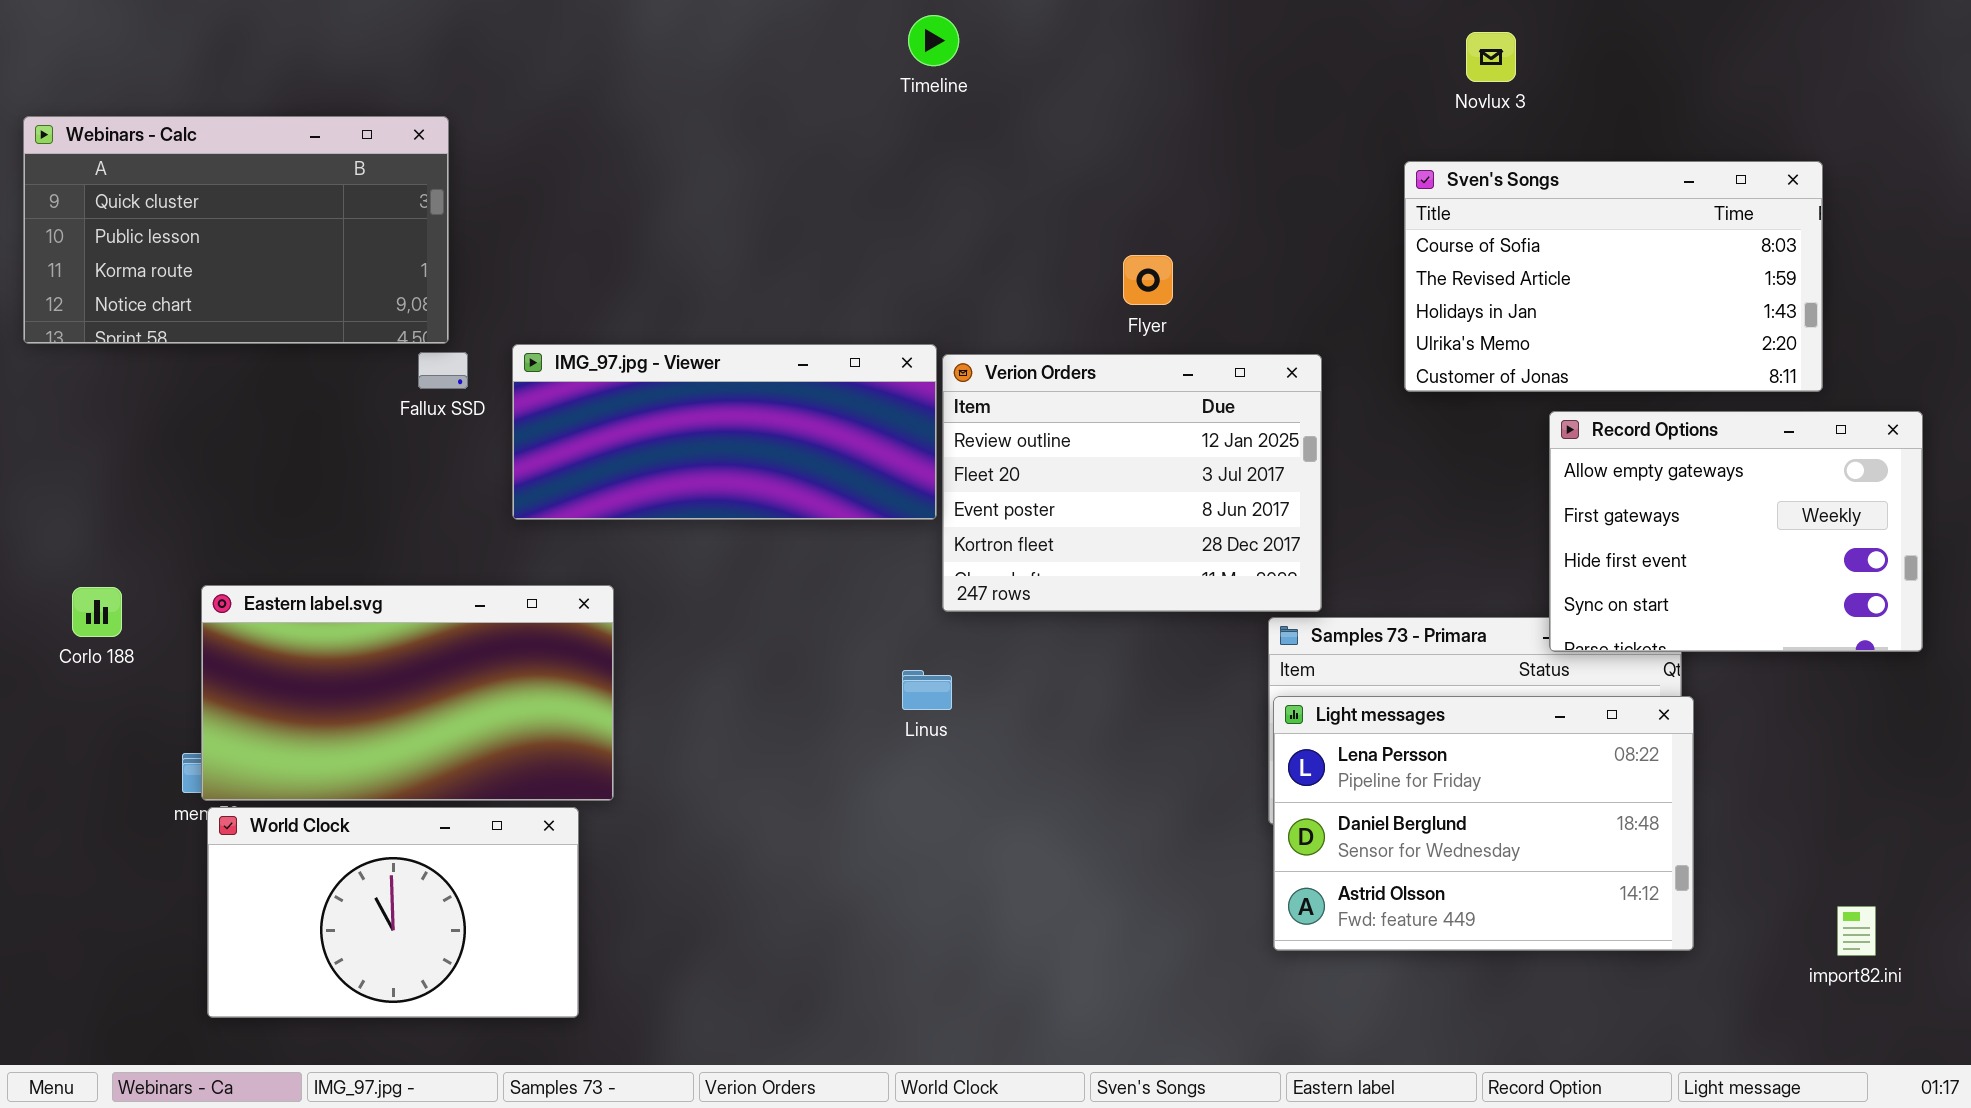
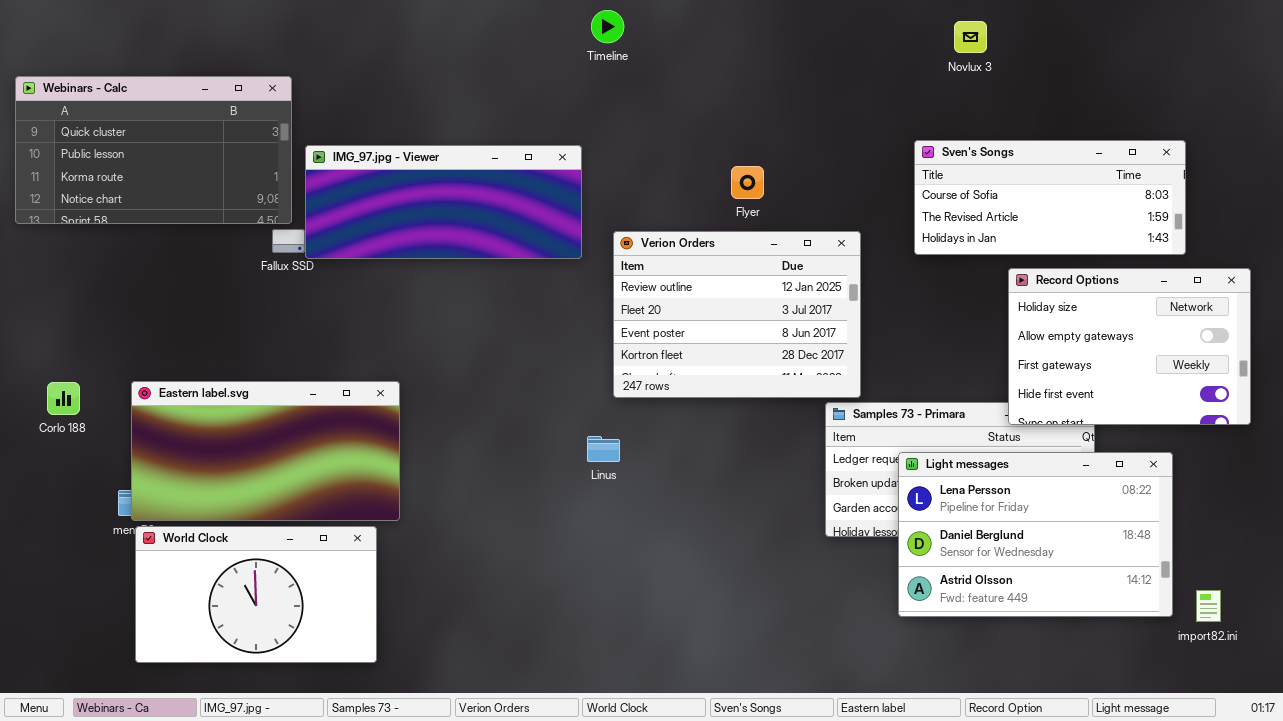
Sven's Songs: [1404,161,1823,392] -> [914,140,1186,255], resized
IMG_97.jpg - Viewer: [512,344,937,520] -> [305,145,582,259], moved
Record Options: [1549,411,1923,652] -> [1008,268,1251,425], scrolled up 1 row
Light messages: [1273,696,1694,951] -> [898,452,1173,617], moved

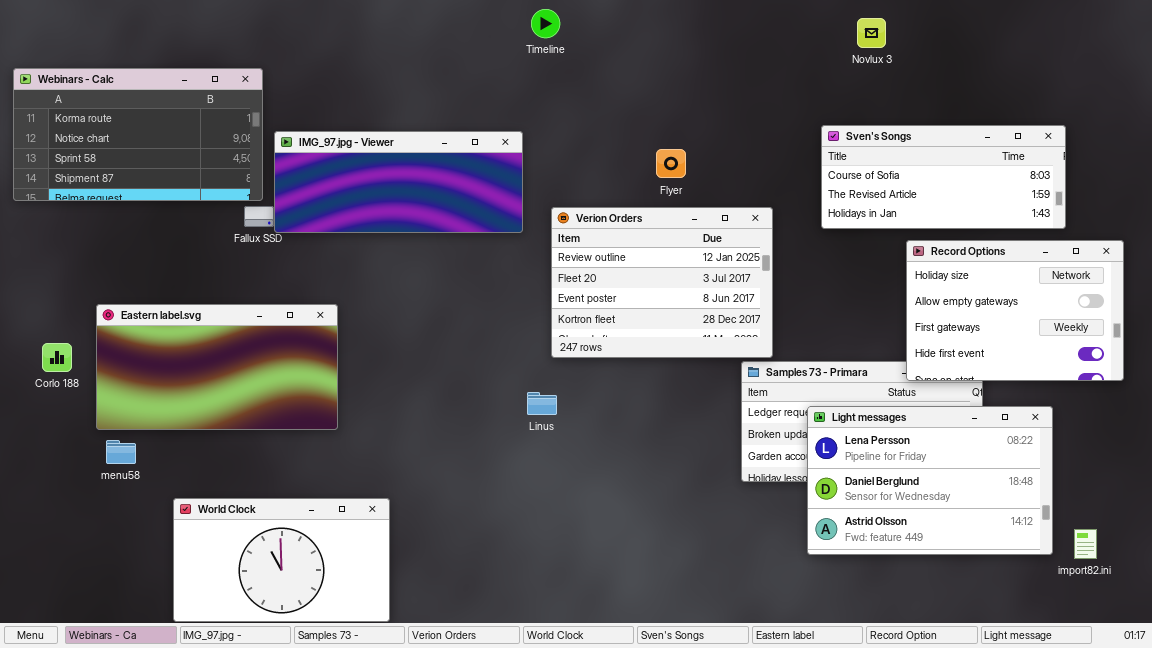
Webinars - Calc: [15,76,292,224] -> [13,68,263,201], scrolled down 2 rows
Eastern label.svg: [131,381,400,521] -> [96,304,338,430], moved
World Clock: [135,526,377,663] -> [173,498,390,622], moved

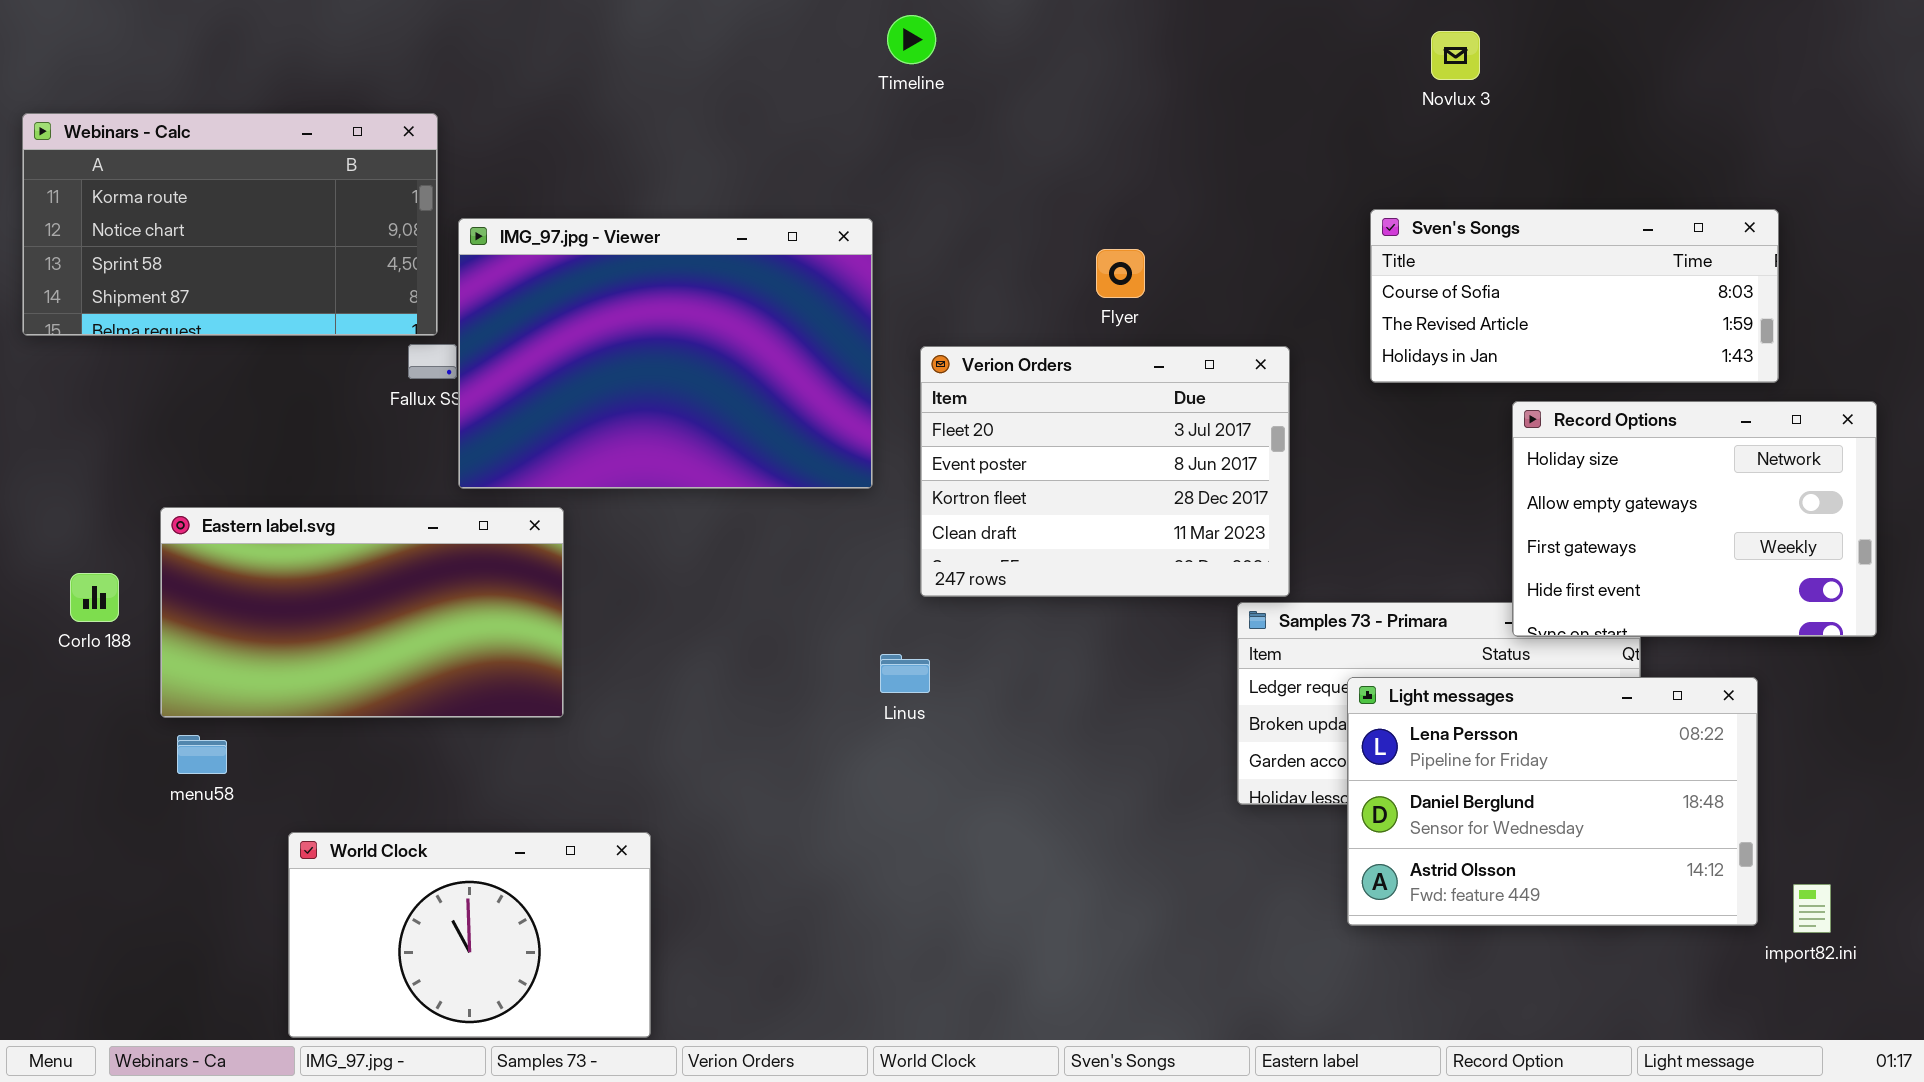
IMG_97.jpg - Viewer: [274,131,523,233] -> [458,218,873,489], resized
Verion Orders: [551,207,773,358] -> [920,346,1290,597], scrolled down 1 row

